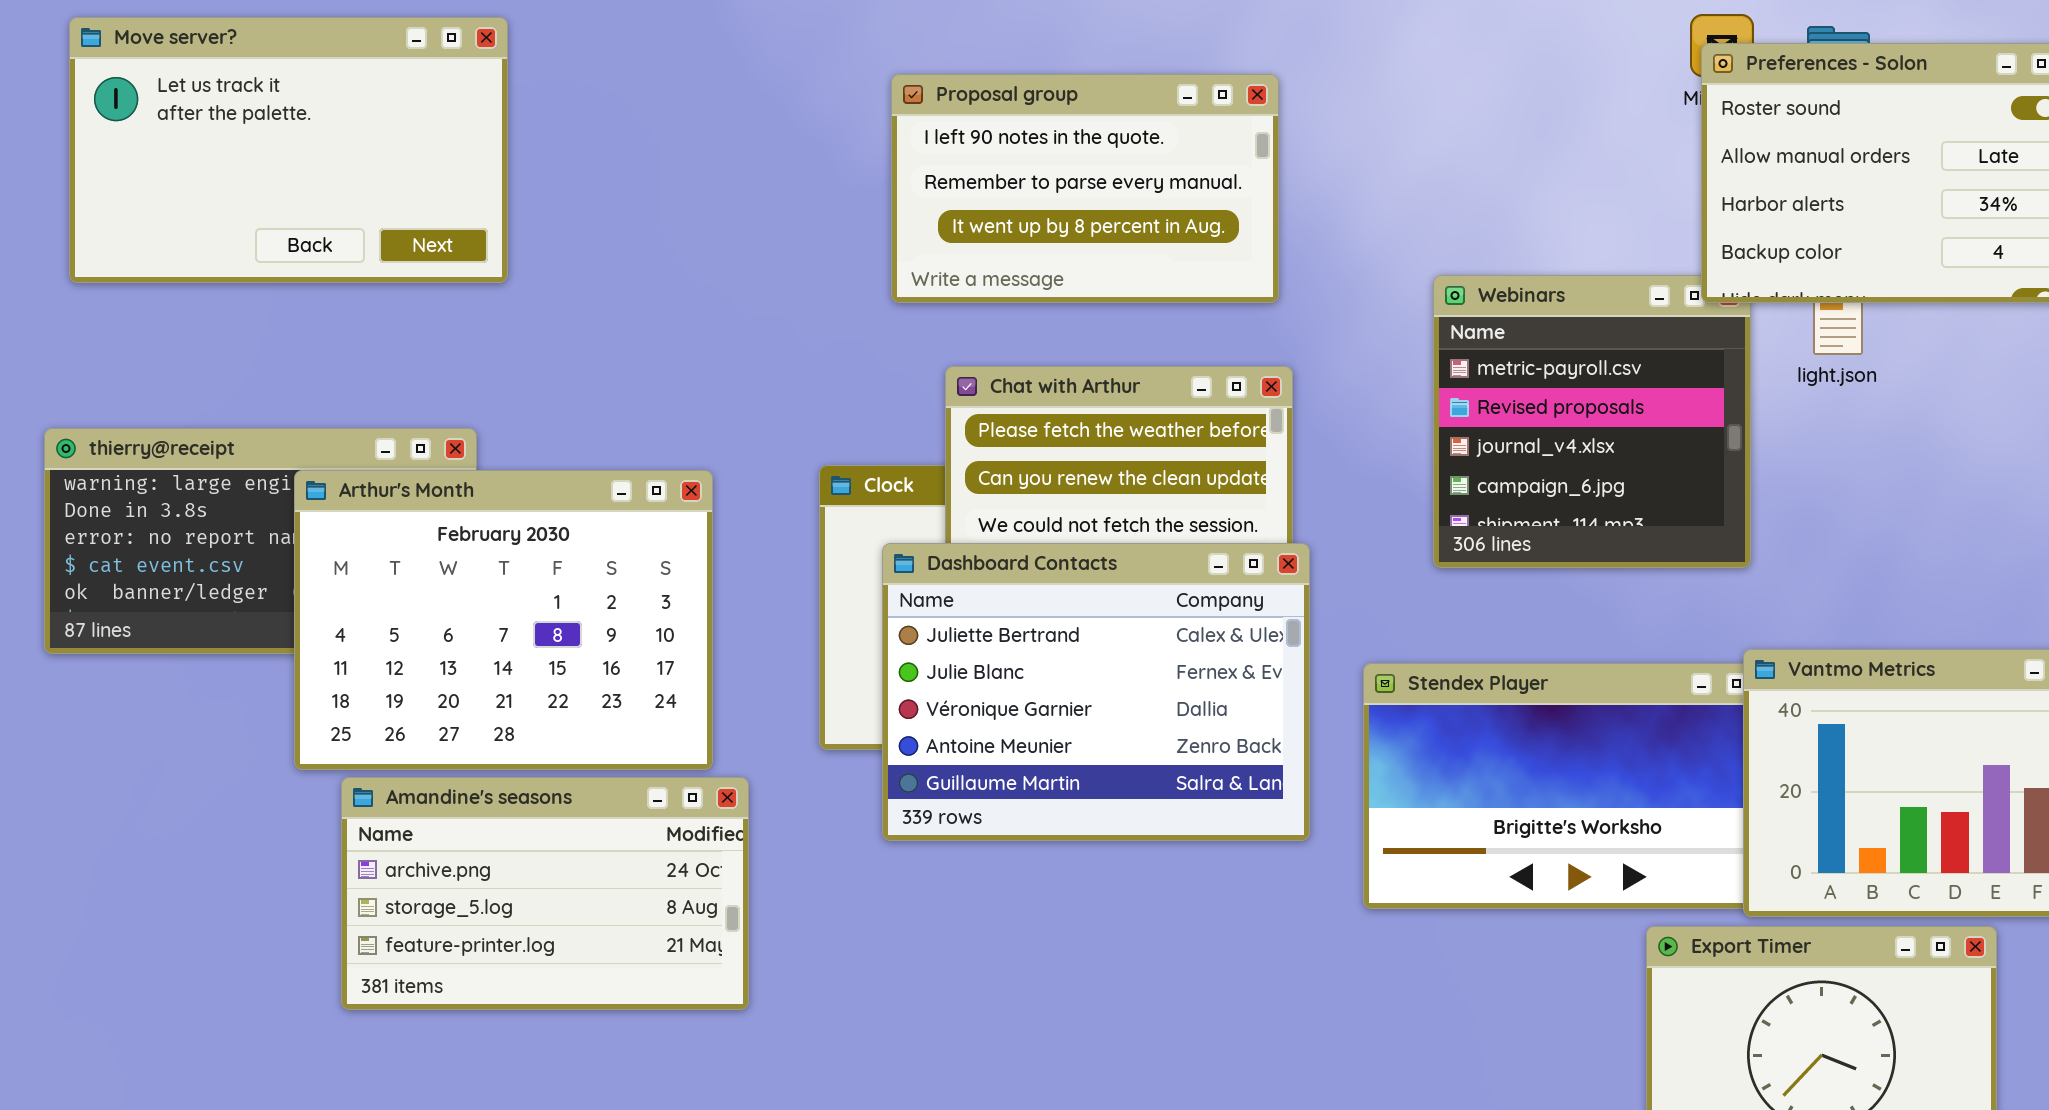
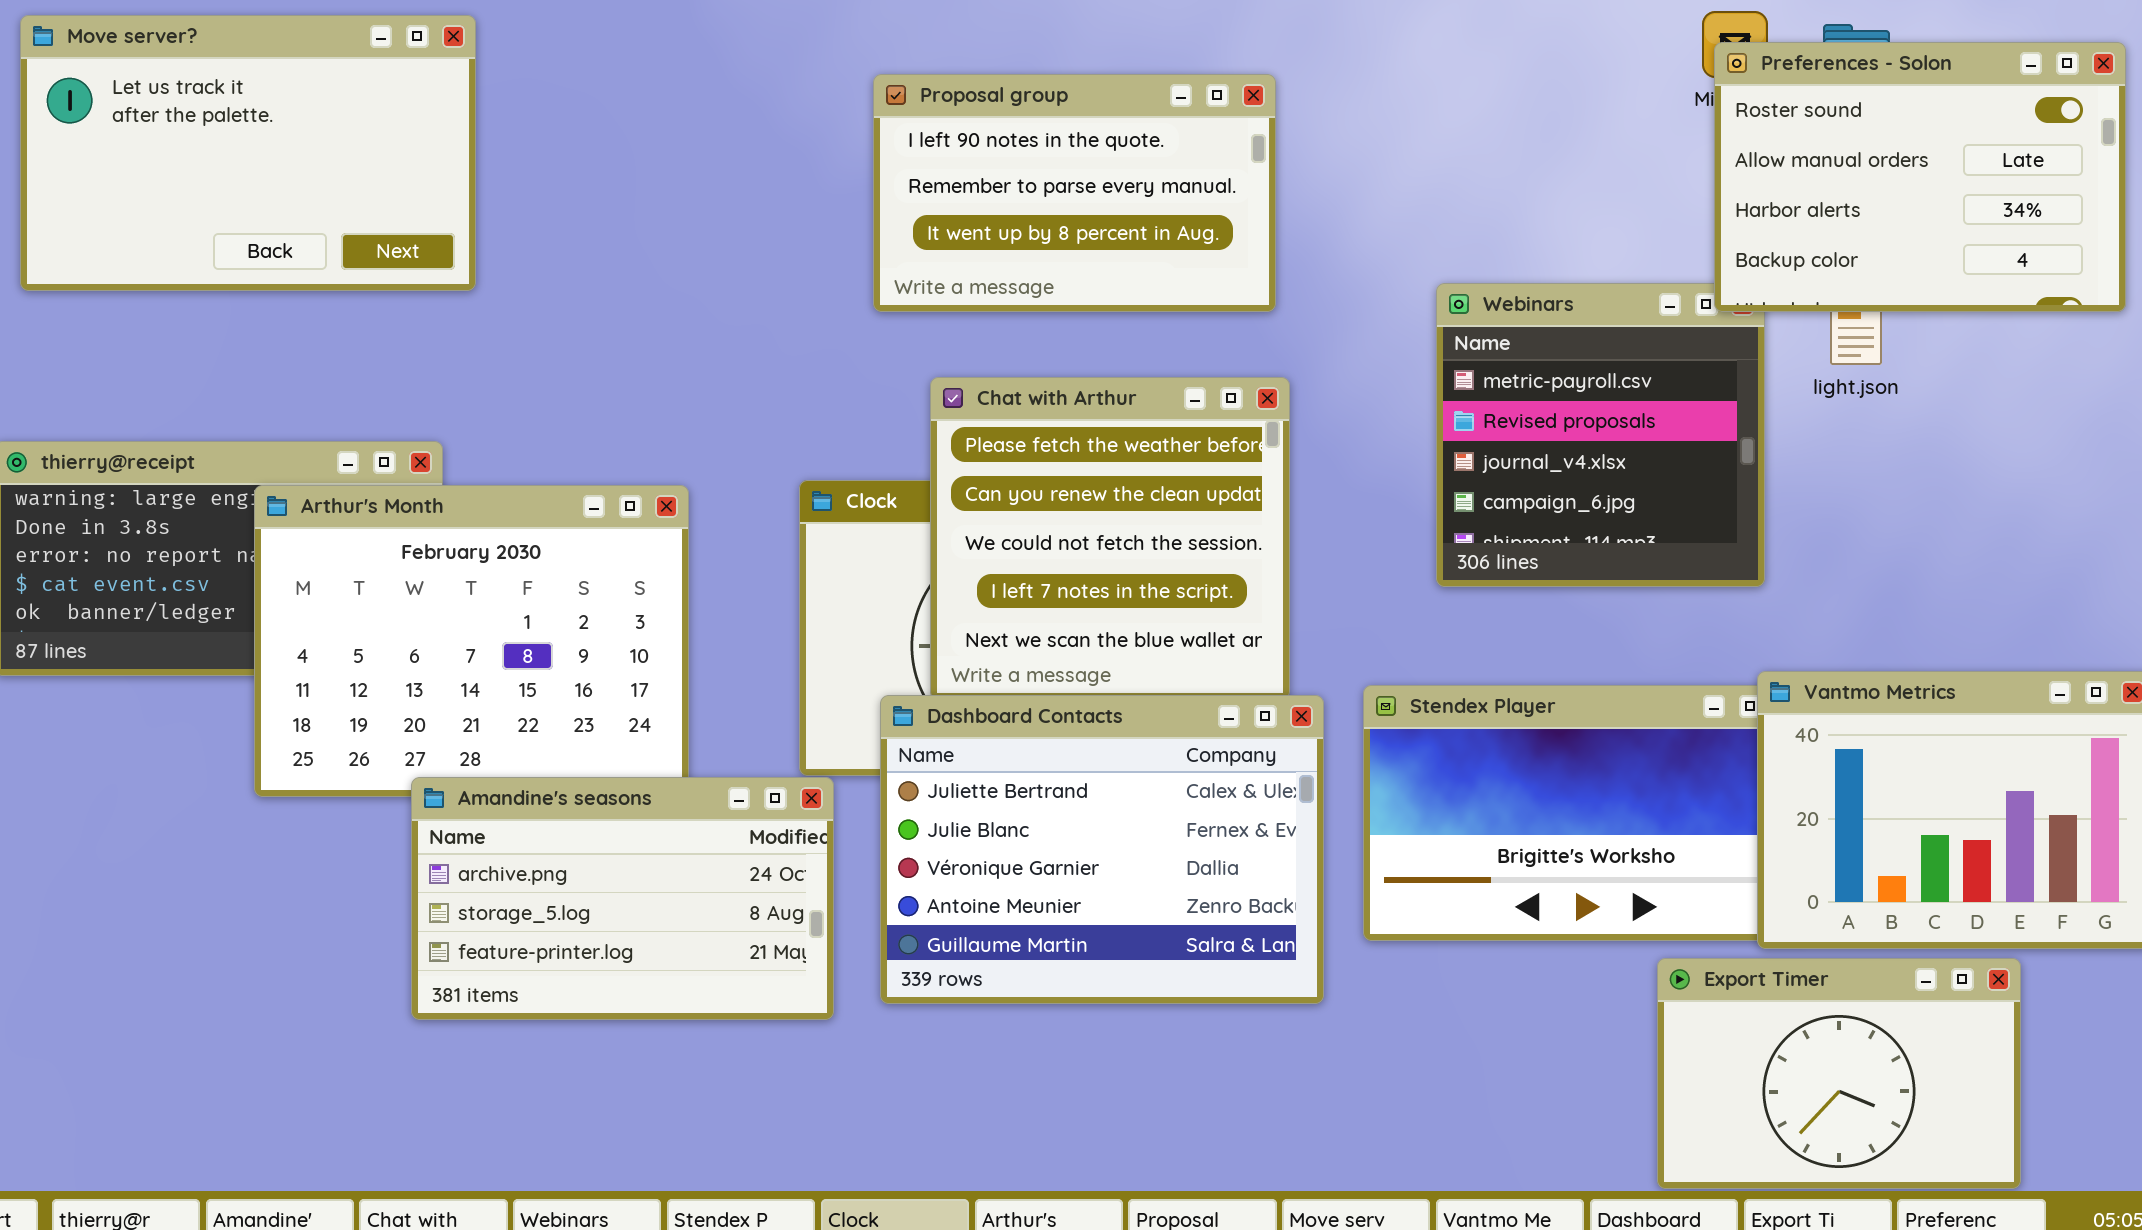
Dashboard Contacts: [882,543,1310,841] -> [880,695,1324,1004], moved
Amandine's seasons: [341,777,749,1010] -> [411,777,834,1020], moved

